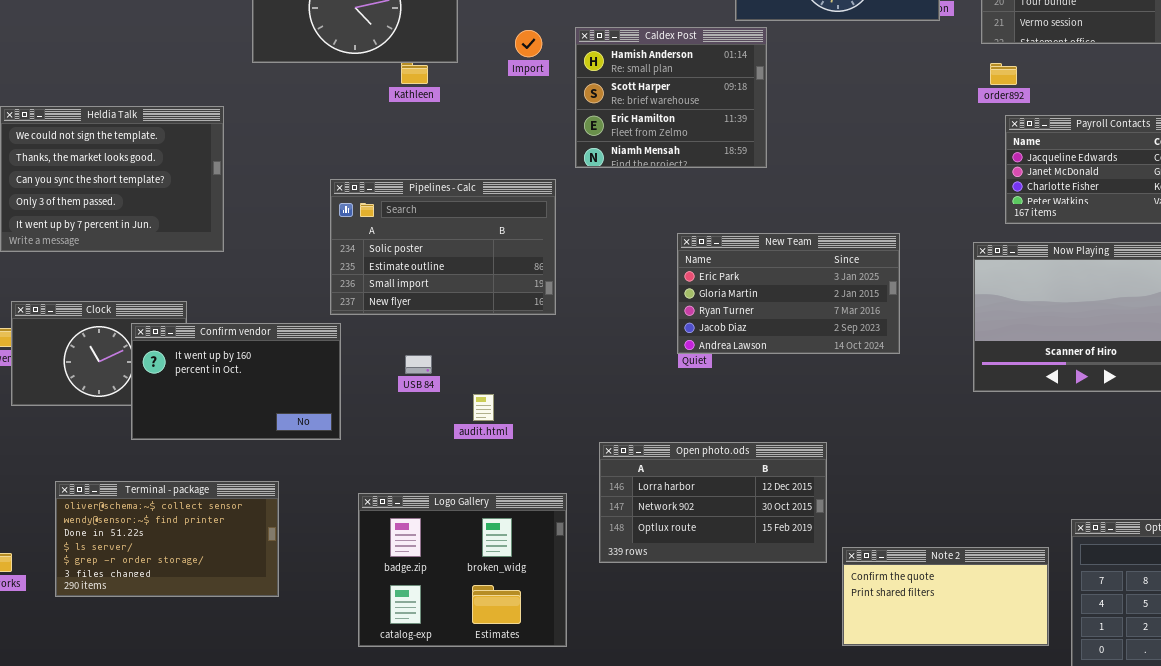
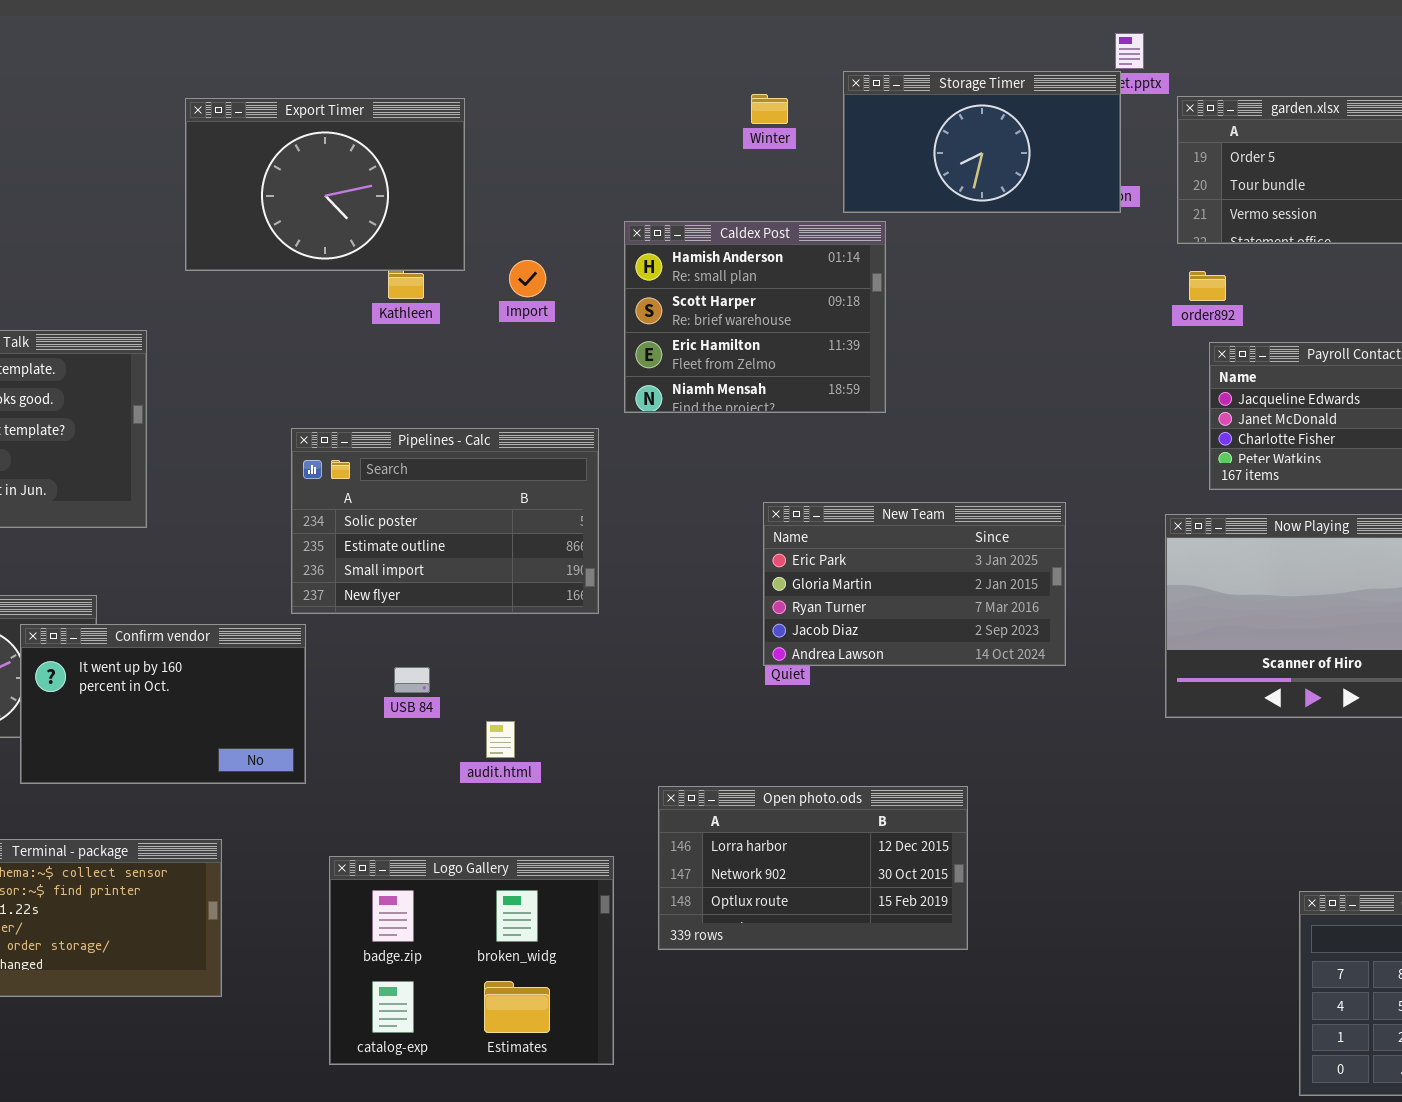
Import: [515,30,542,57] -> [509,260,546,297], moved
Note 2: [842,547,1049,646] -> none, closed

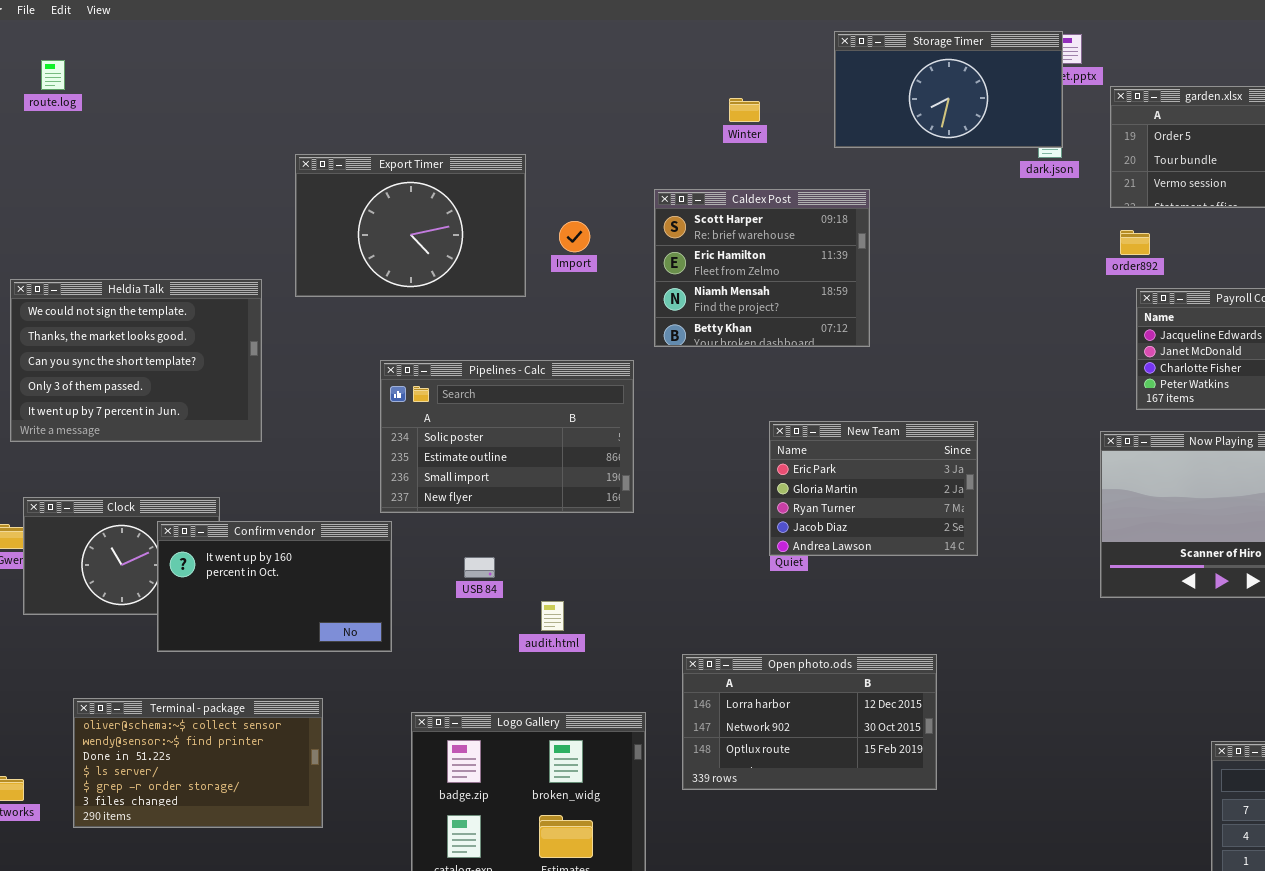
Storage Timer: [843,71,1121,213] -> [834,31,1063,148], moved
Winter: [751,94,788,124] -> [729,98,760,122], moved
Export Timer: [185,98,465,271] -> [295,154,526,297], moved
Caldex Post: [624,221,886,413] -> [654,189,870,347], scrolled down 1 row
New Team: [763,502,1066,666] -> [769,421,978,556], resized

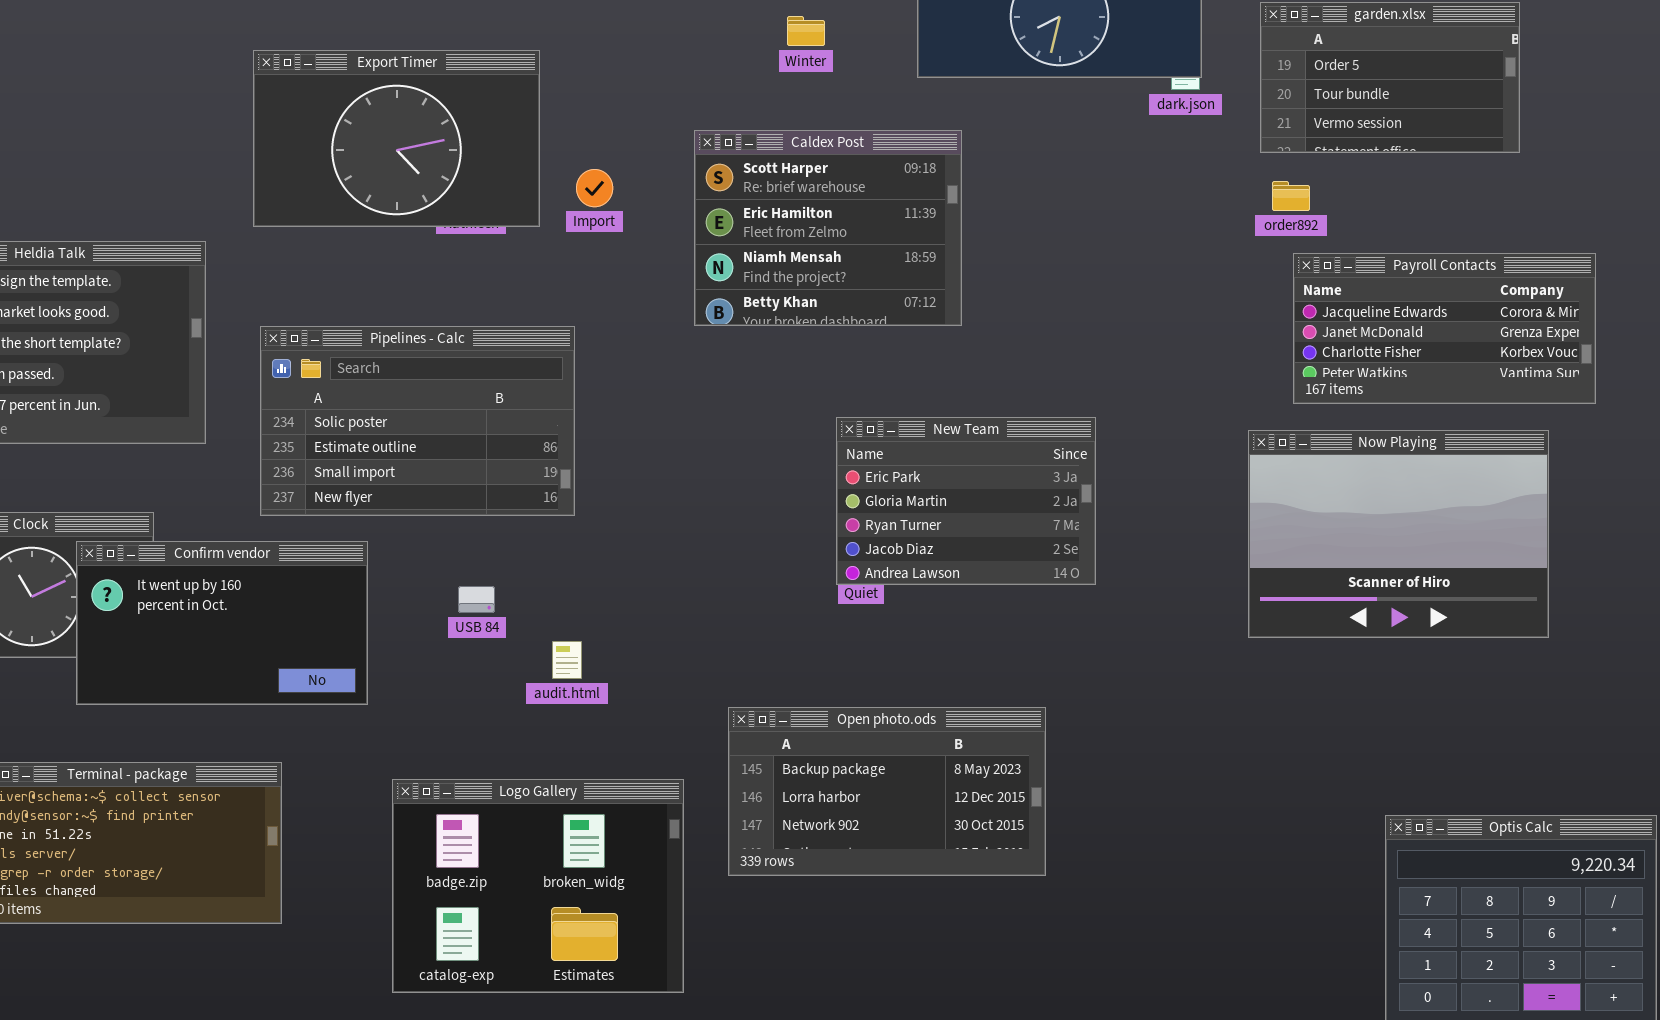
Export Timer: [295,154,526,297] -> [253,50,540,227], moved
Pipelines - Calc: [380,360,634,513] -> [260,326,575,516], moved
Open photo.ods: [682,654,937,790] -> [728,707,1046,876], scrolled up 1 row

